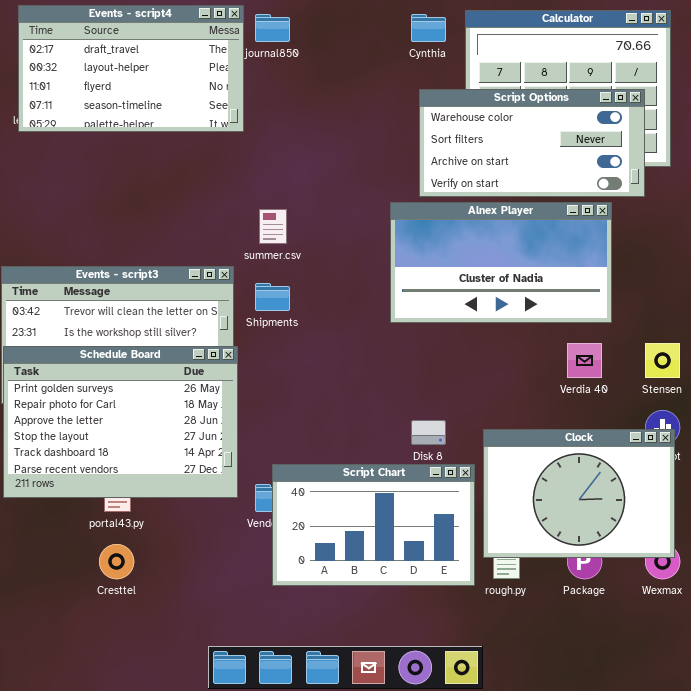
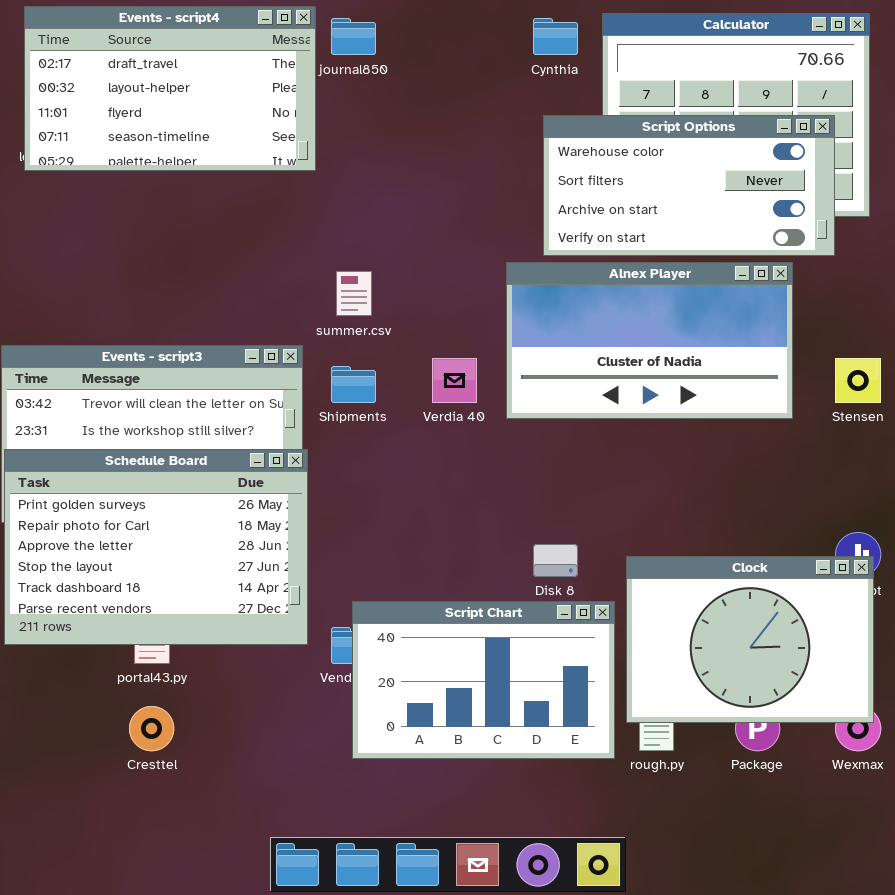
Verdia 40: [567,343,602,378] -> [432,358,477,403], moved
Stensen: [645,343,680,378] -> [835,358,881,403], moved

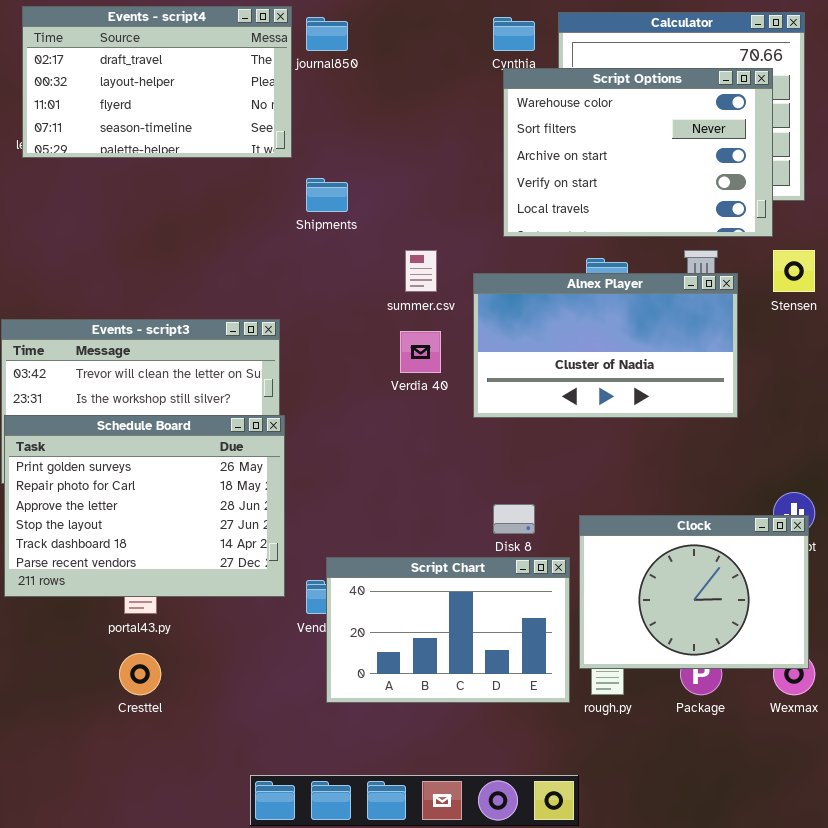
Script Options: [543,115,835,256] -> [503,68,773,237], resized
Alnex Player: [506,262,793,419] -> [473,273,738,418], moved
summer.csv: [336,271,372,316] -> [405,250,437,292], moved
Stensen: [835,358,881,403] -> [773,250,815,292], moved
Shipments: [331,366,376,403] -> [306,178,348,212], moved

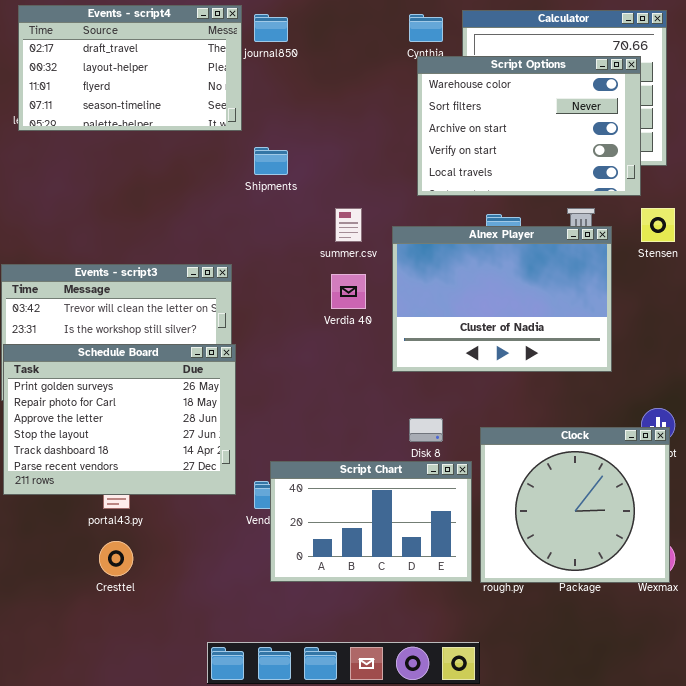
Alnex Player: [473,273,738,418] -> [392,226,612,372], resized
Clock: [579,515,809,669] -> [480,427,670,583], resized

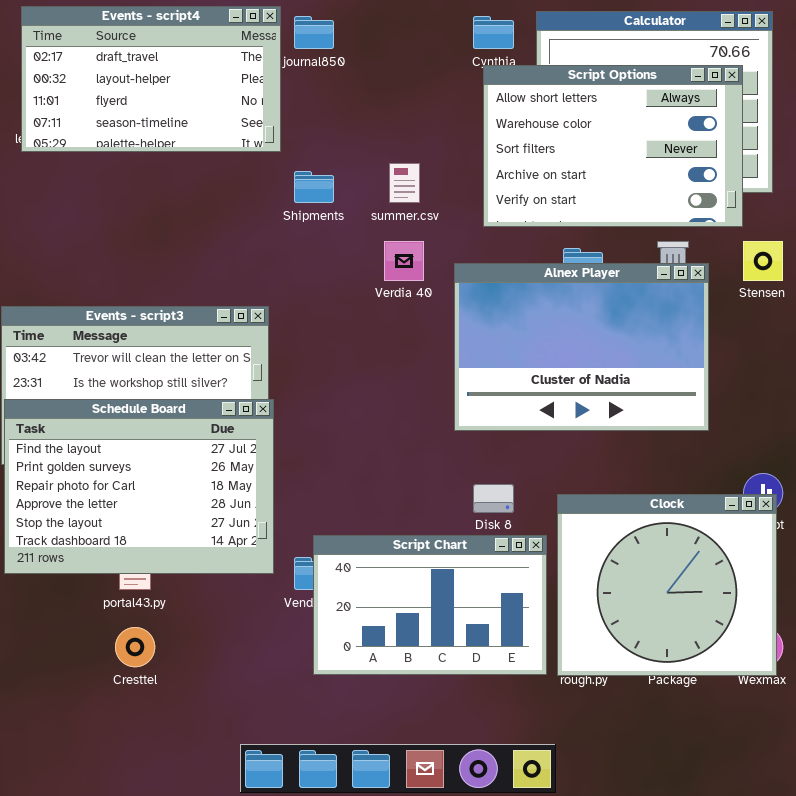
Script Options: [417,56,641,196] -> [483,65,743,227], scrolled up 1 row
summer.csv: [335,208,362,242] -> [389,163,420,203], moved
Verdia 40: [331,274,366,309] -> [384,241,424,281], moved
Schedule Board: [3,344,236,495] -> [4,399,274,574], scrolled up 1 row

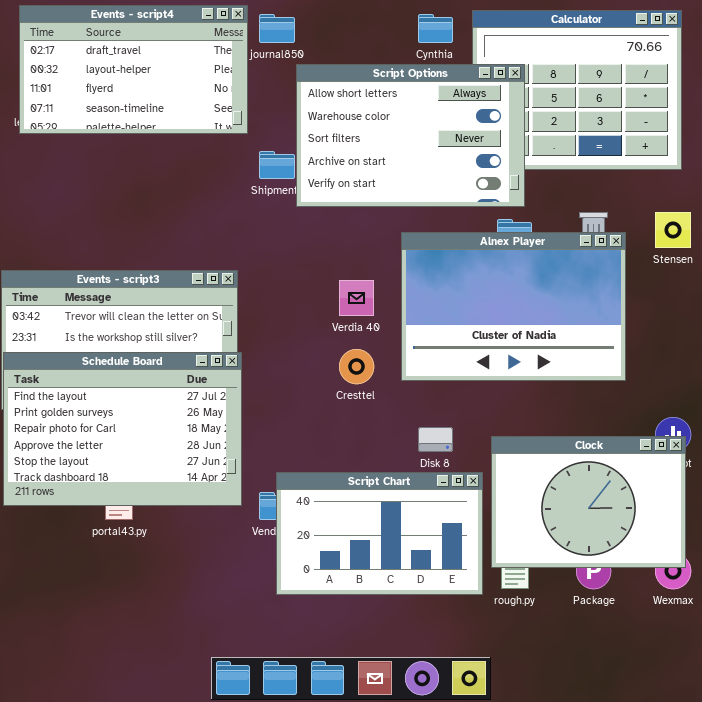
Script Options: [483,65,743,227] -> [296,64,525,207], moved
Verdia 40: [384,241,424,281] -> [339,280,374,316], moved
Clock: [557,494,777,676] -> [491,436,686,568], resized
Cresttel: [115,627,155,667] -> [339,349,374,384], moved

